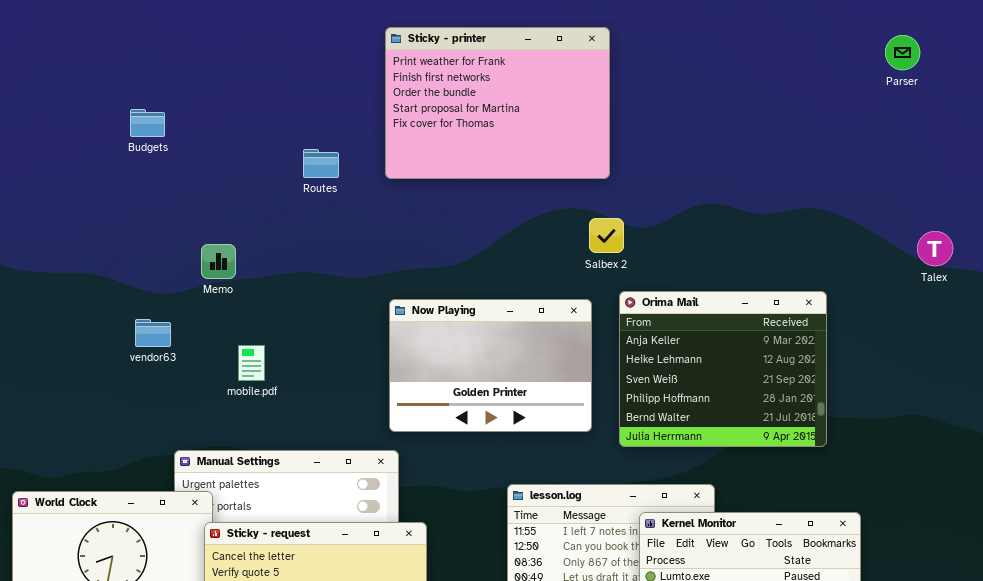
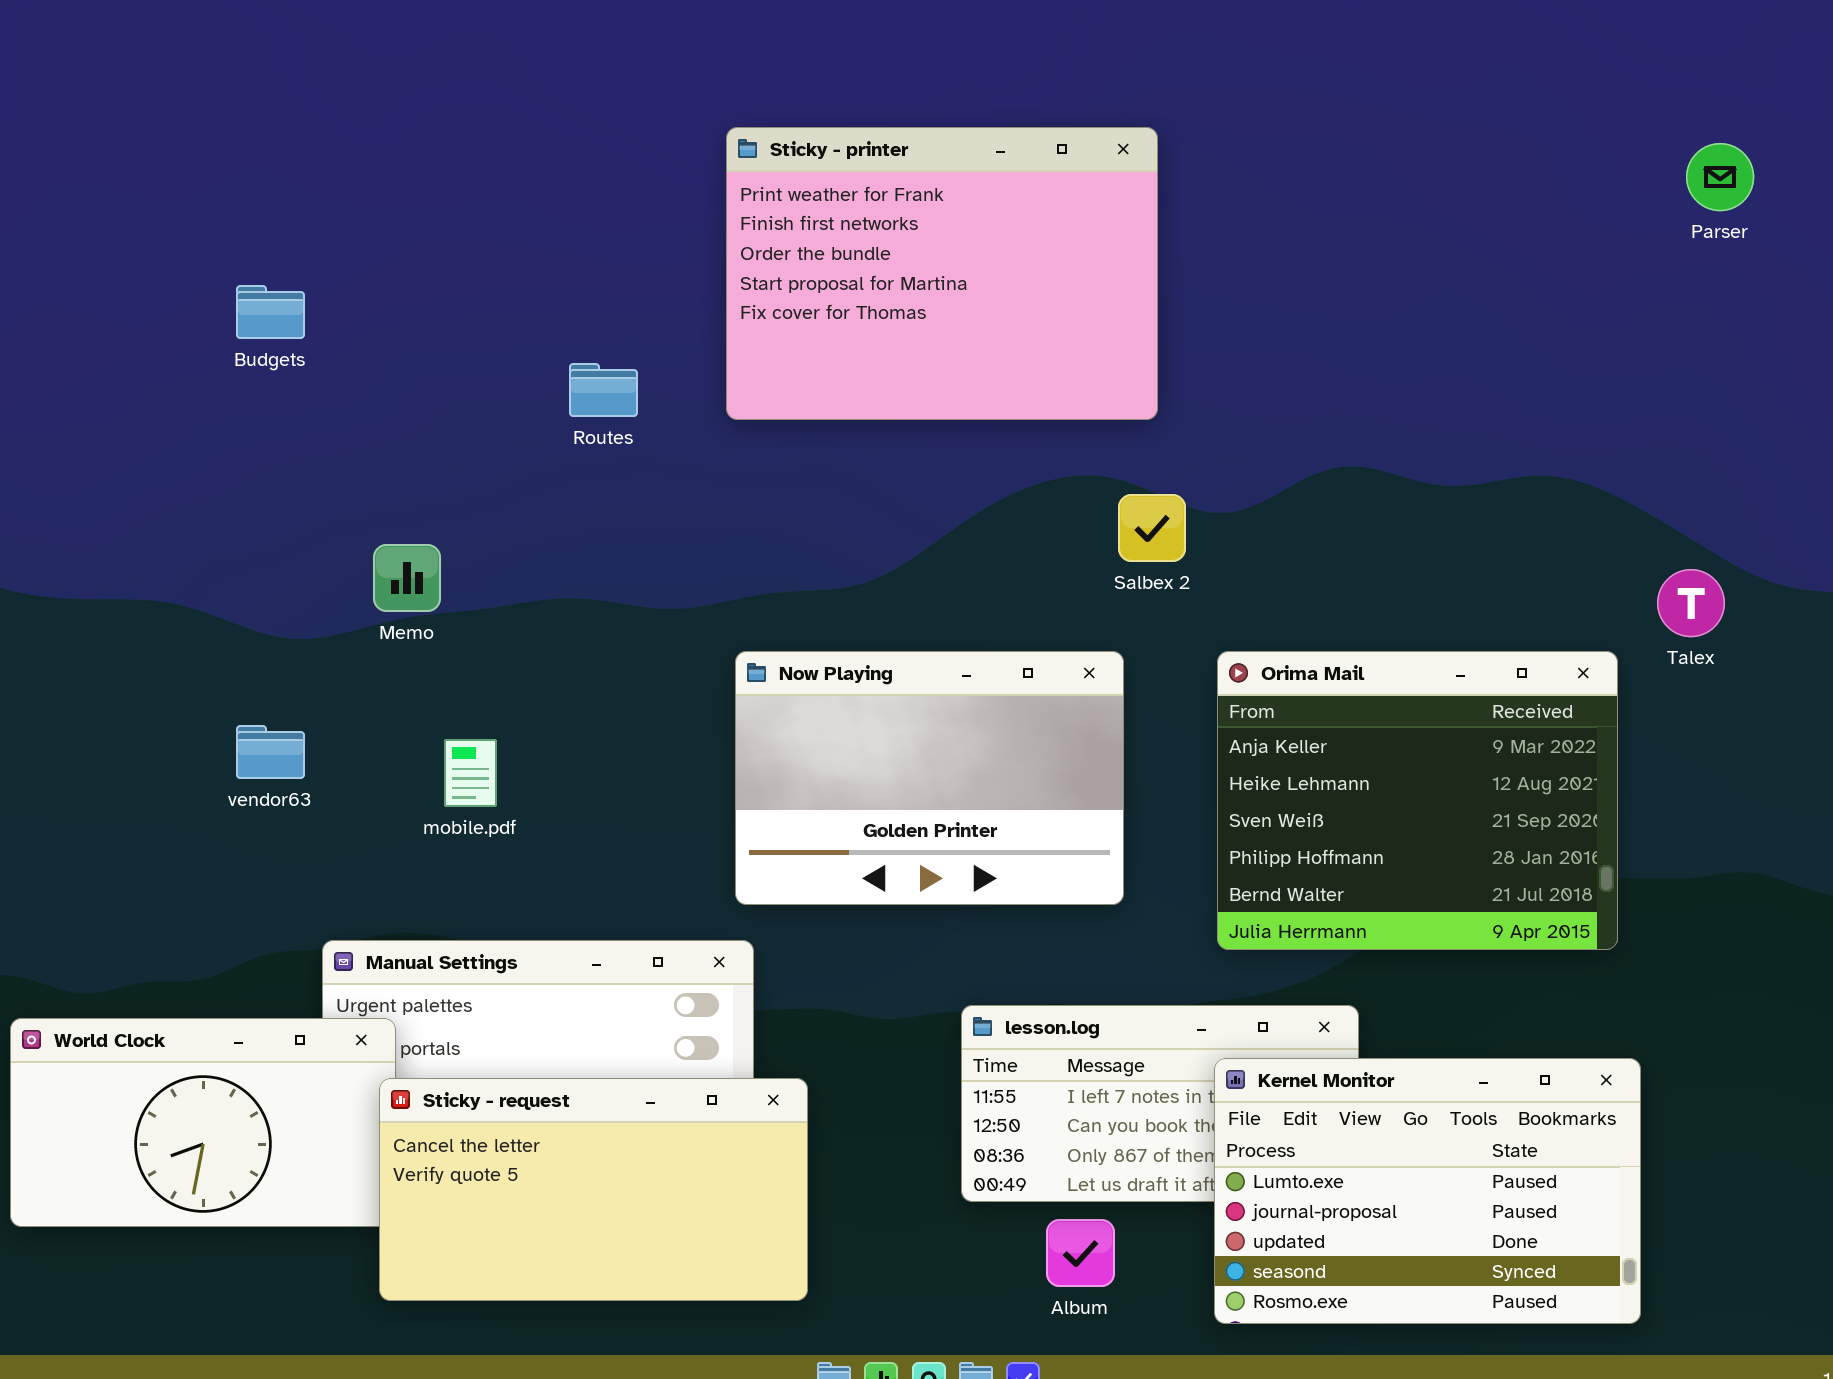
Talex: [917,231,953,266] -> [1657,569,1725,637], moved
Orima Mail: [619,291,827,447] -> [1217,651,1618,950], moved
vendor63: [135,319,171,347] -> [236,725,305,779], moved

